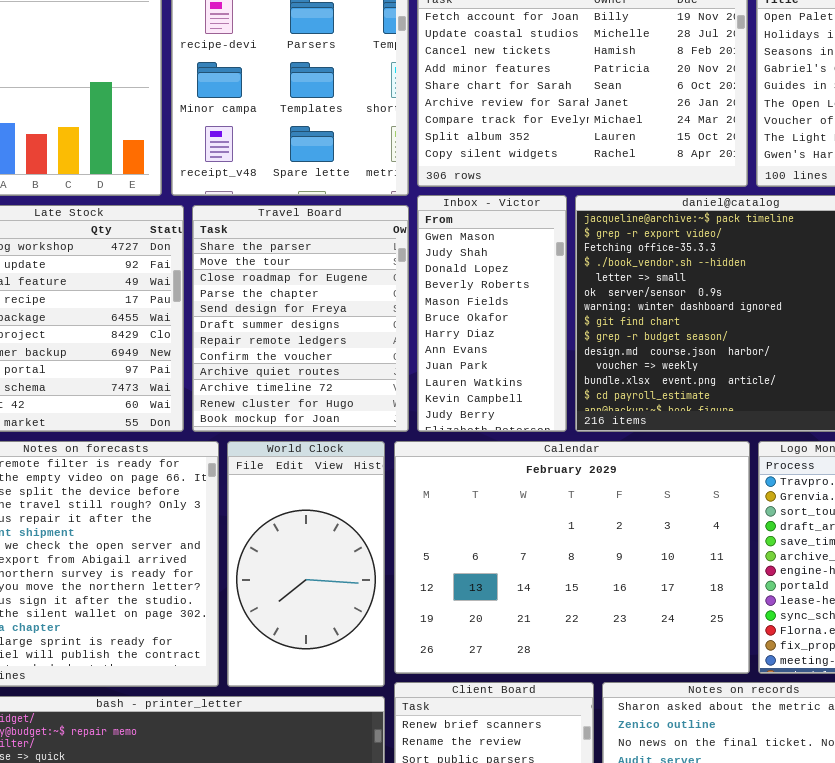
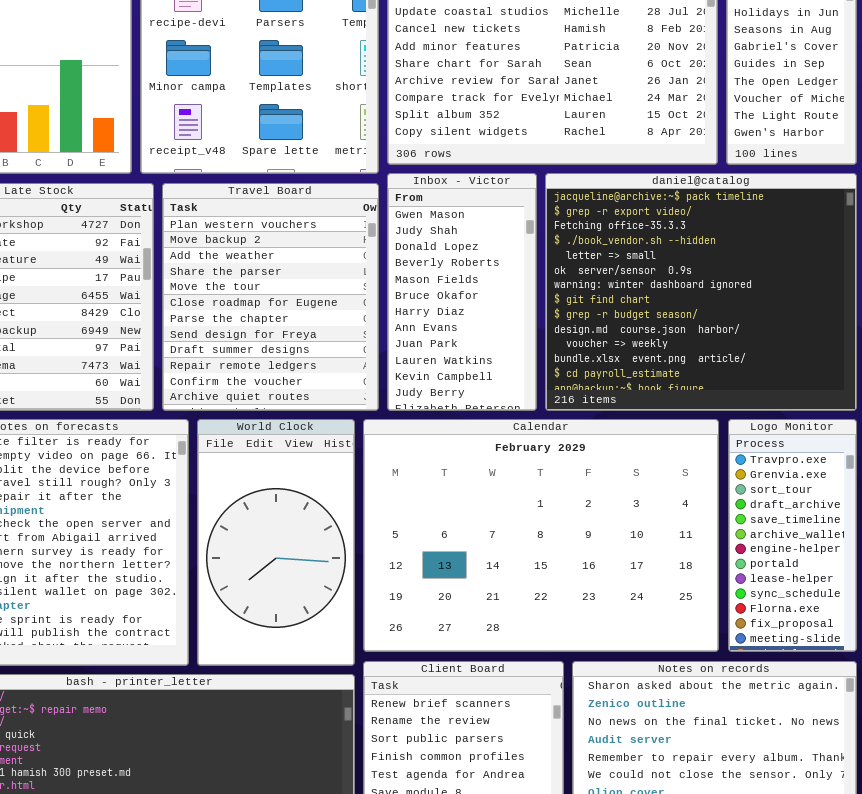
Travel Board: [192,205,409,432] -> [162,183,379,411], scrolled up 3 rows

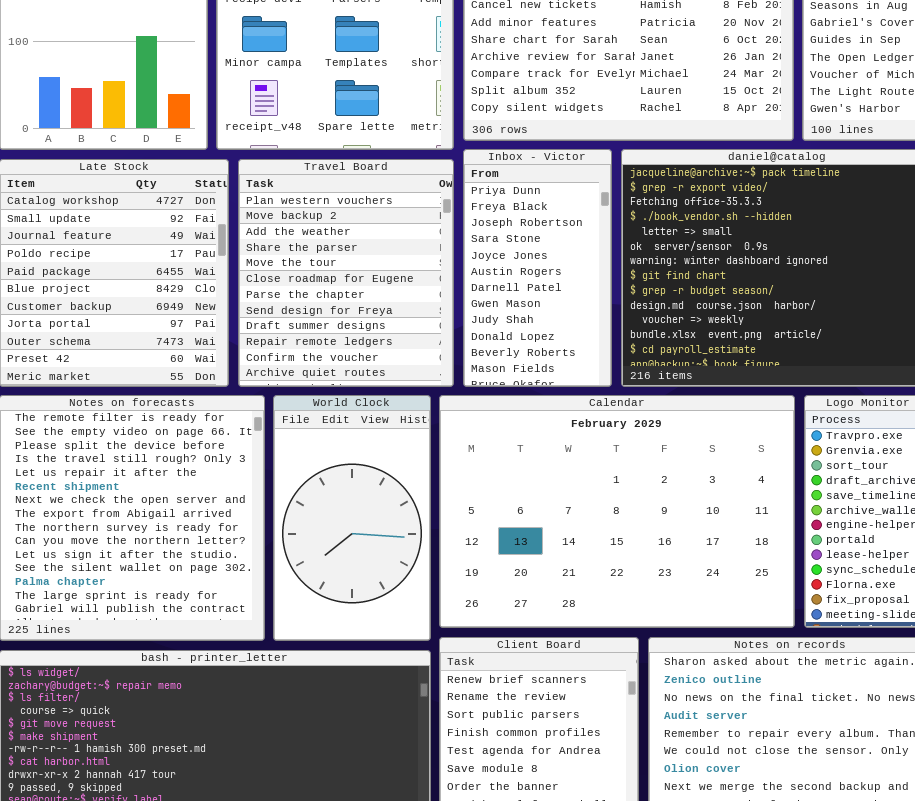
Inbox - Victor: [387,173,537,411] -> [463,149,612,387], scrolled up 7 rows

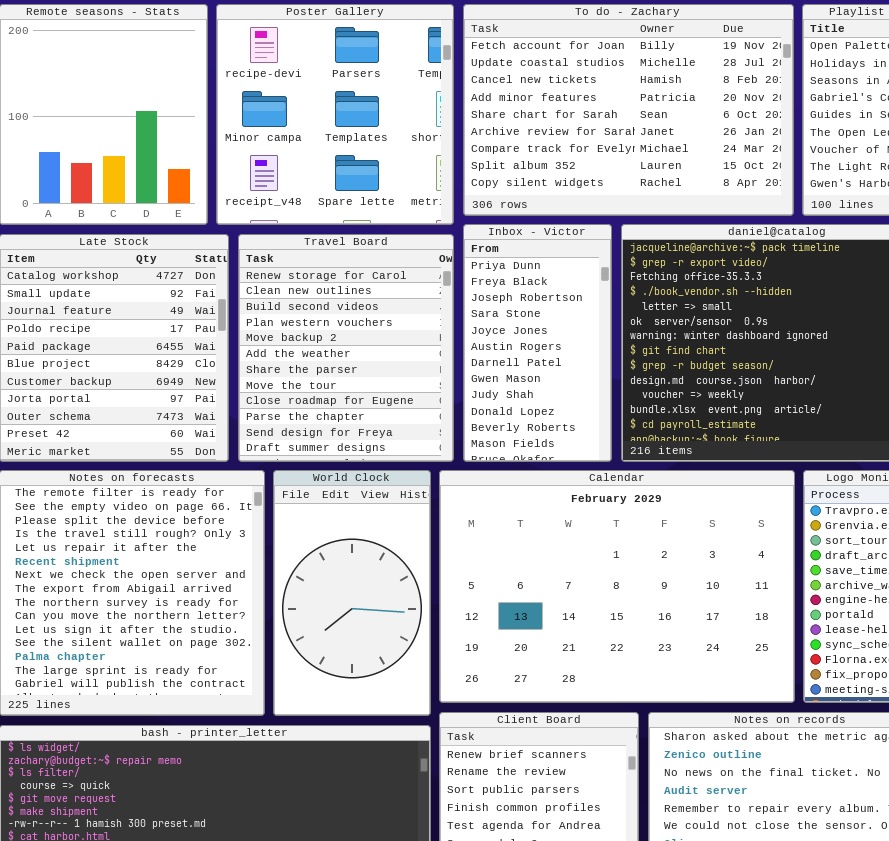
Travel Board: [238,159,454,387] -> [238,234,454,462], scrolled up 3 rows

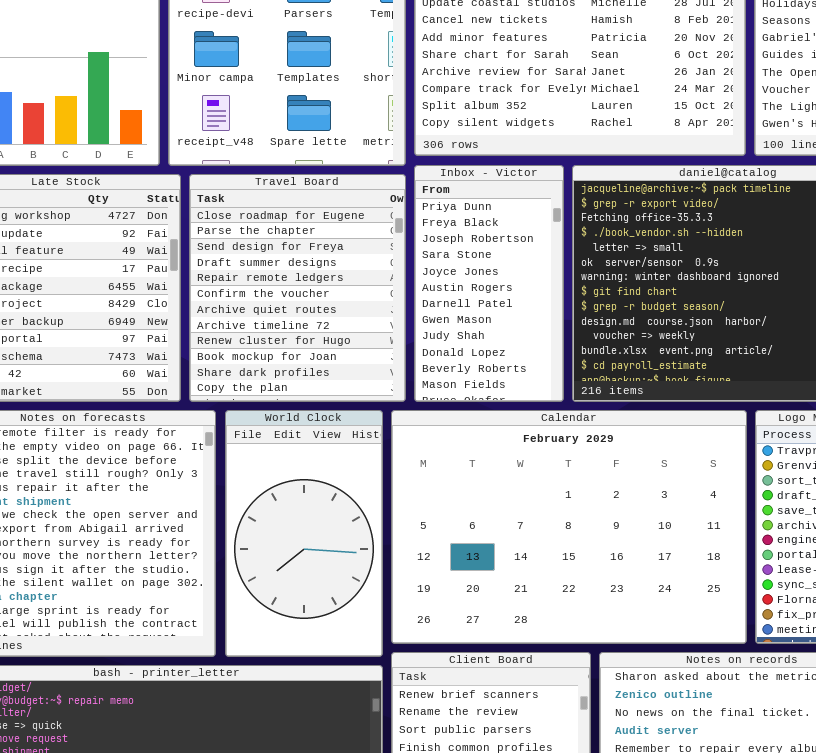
Travel Board: [238,234,454,462] -> [189,174,406,402], scrolled down 8 rows

